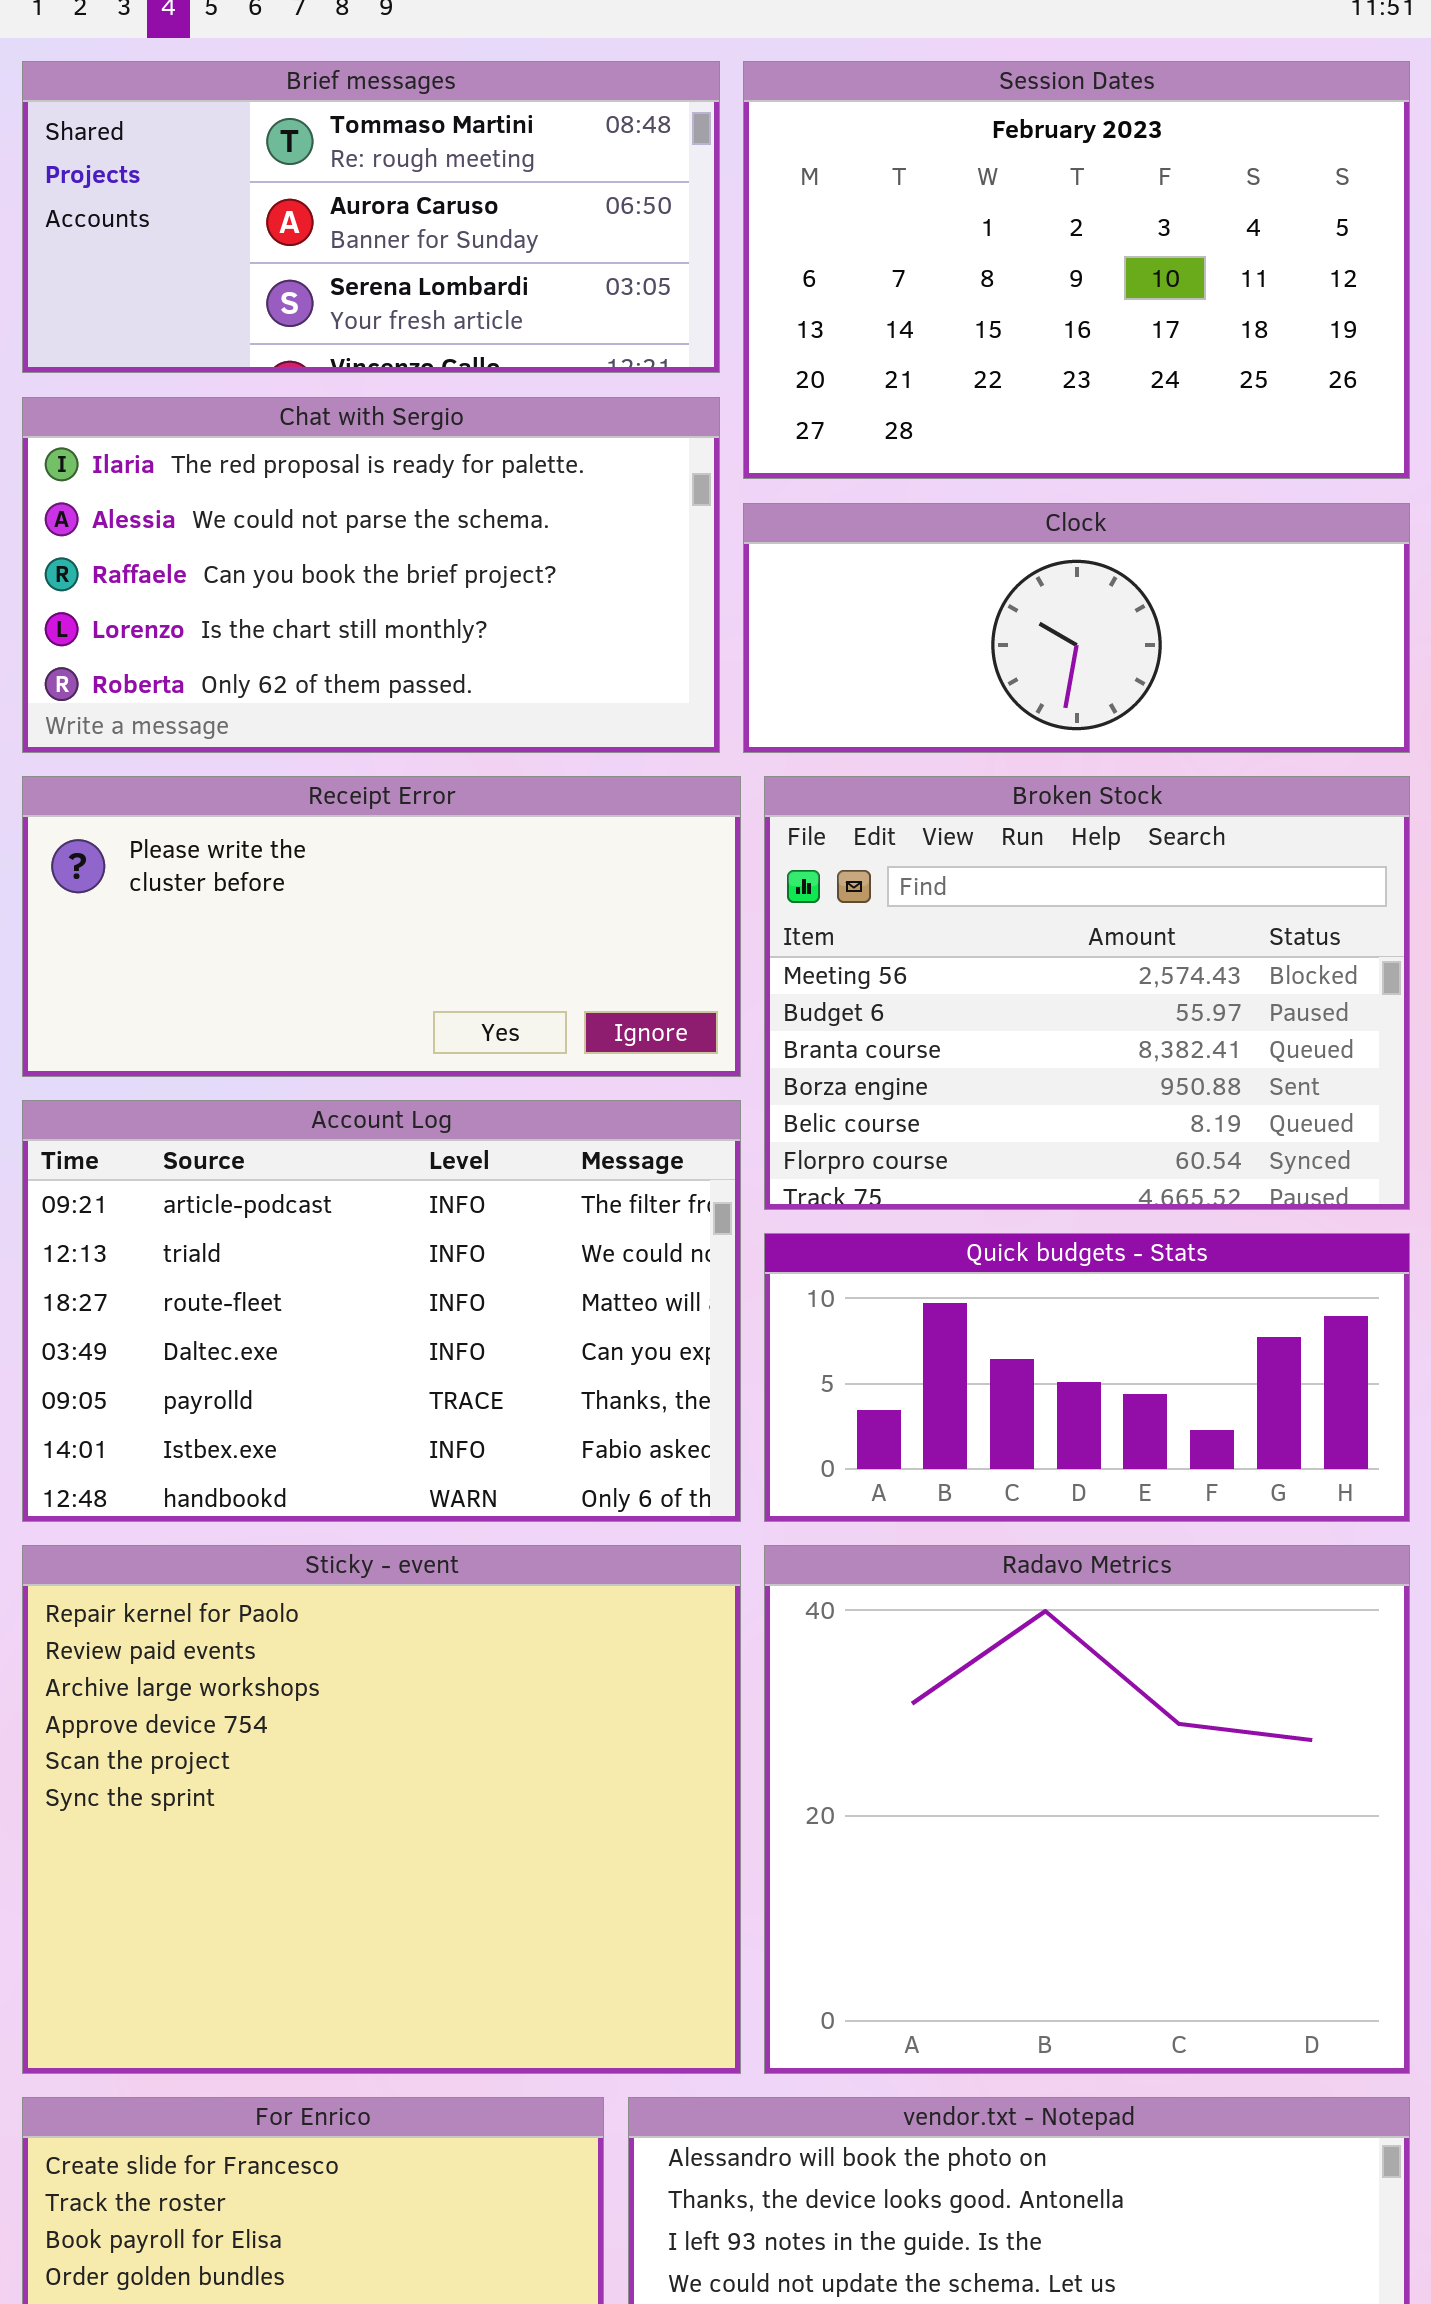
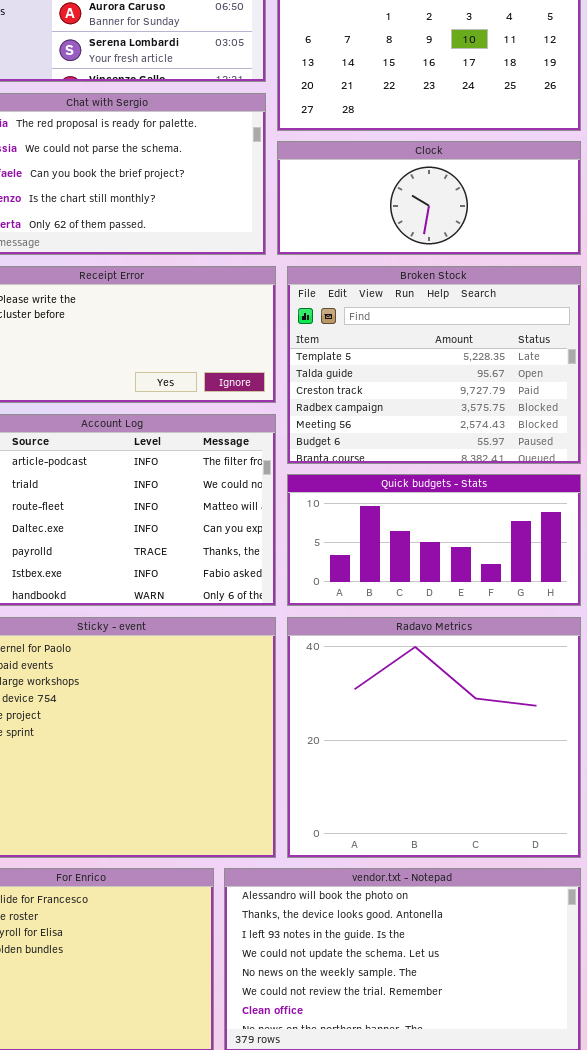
Broken Stock: [764,776,1410,1210] -> [287,266,581,464], scrolled up 4 rows

